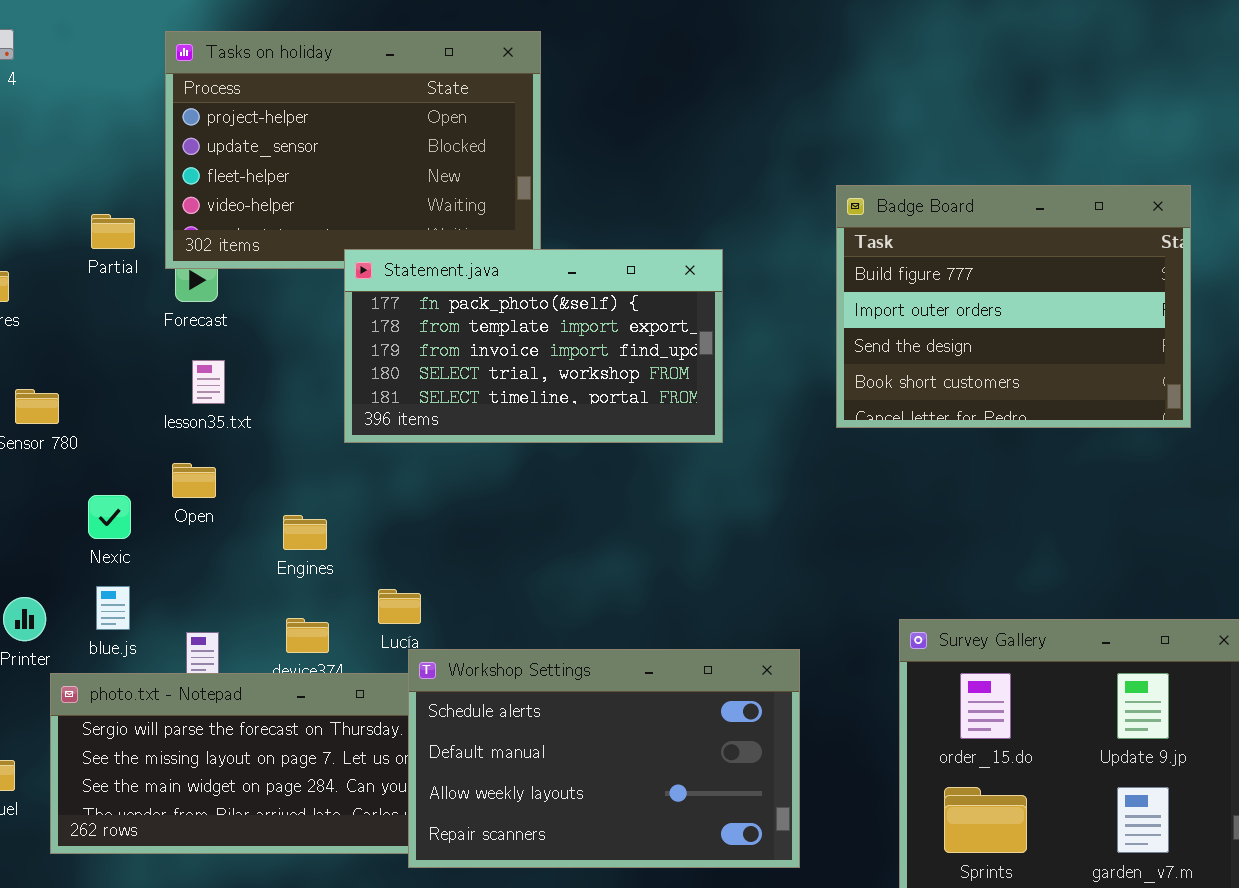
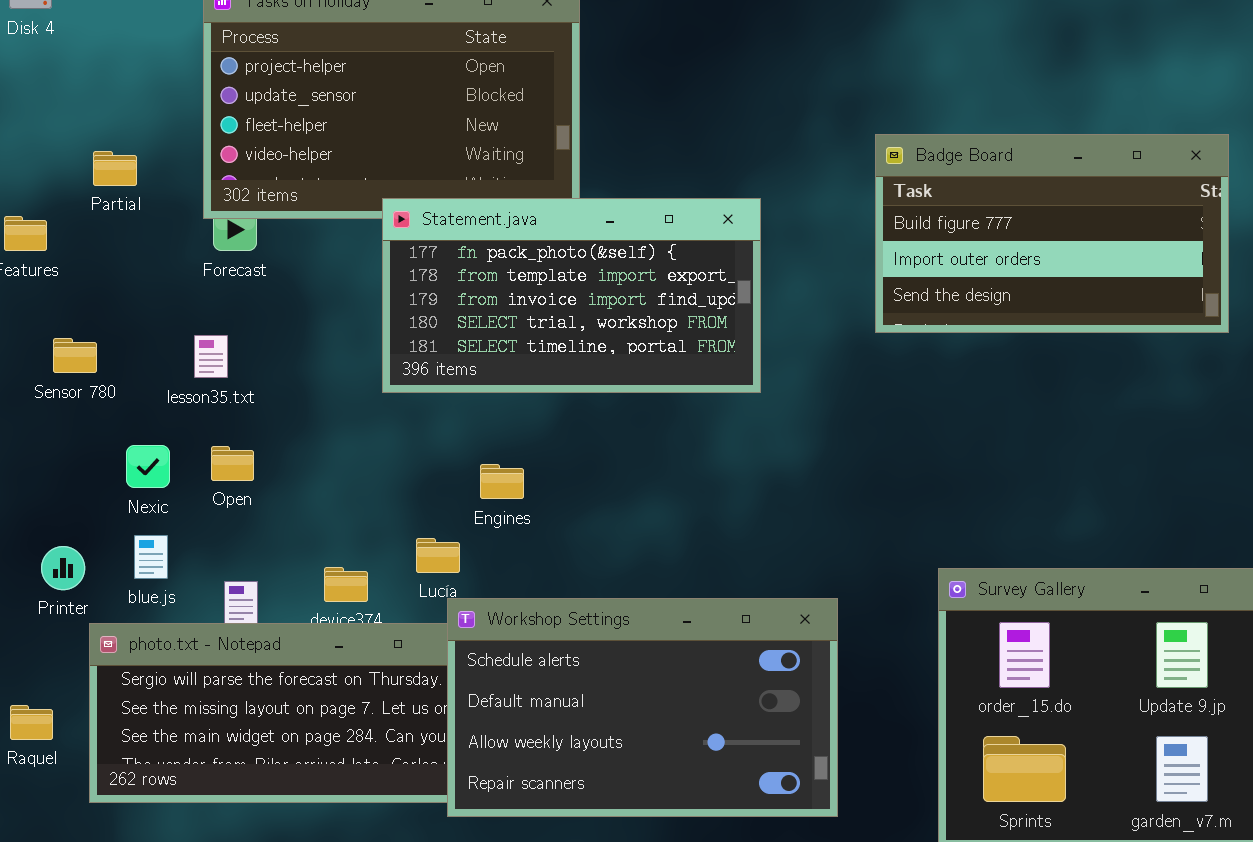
Badge Board: [836,185,1191,428] -> [875,134,1229,333], resized
Partial: [91,214,135,249] -> [93,151,137,186], moved
lesson35.txt: [192,360,225,404] -> [194,335,228,378], moved
Open: [172,463,216,498] -> [211,446,254,481], moved
Engines: [283,515,327,550] -> [480,464,524,499], moved

